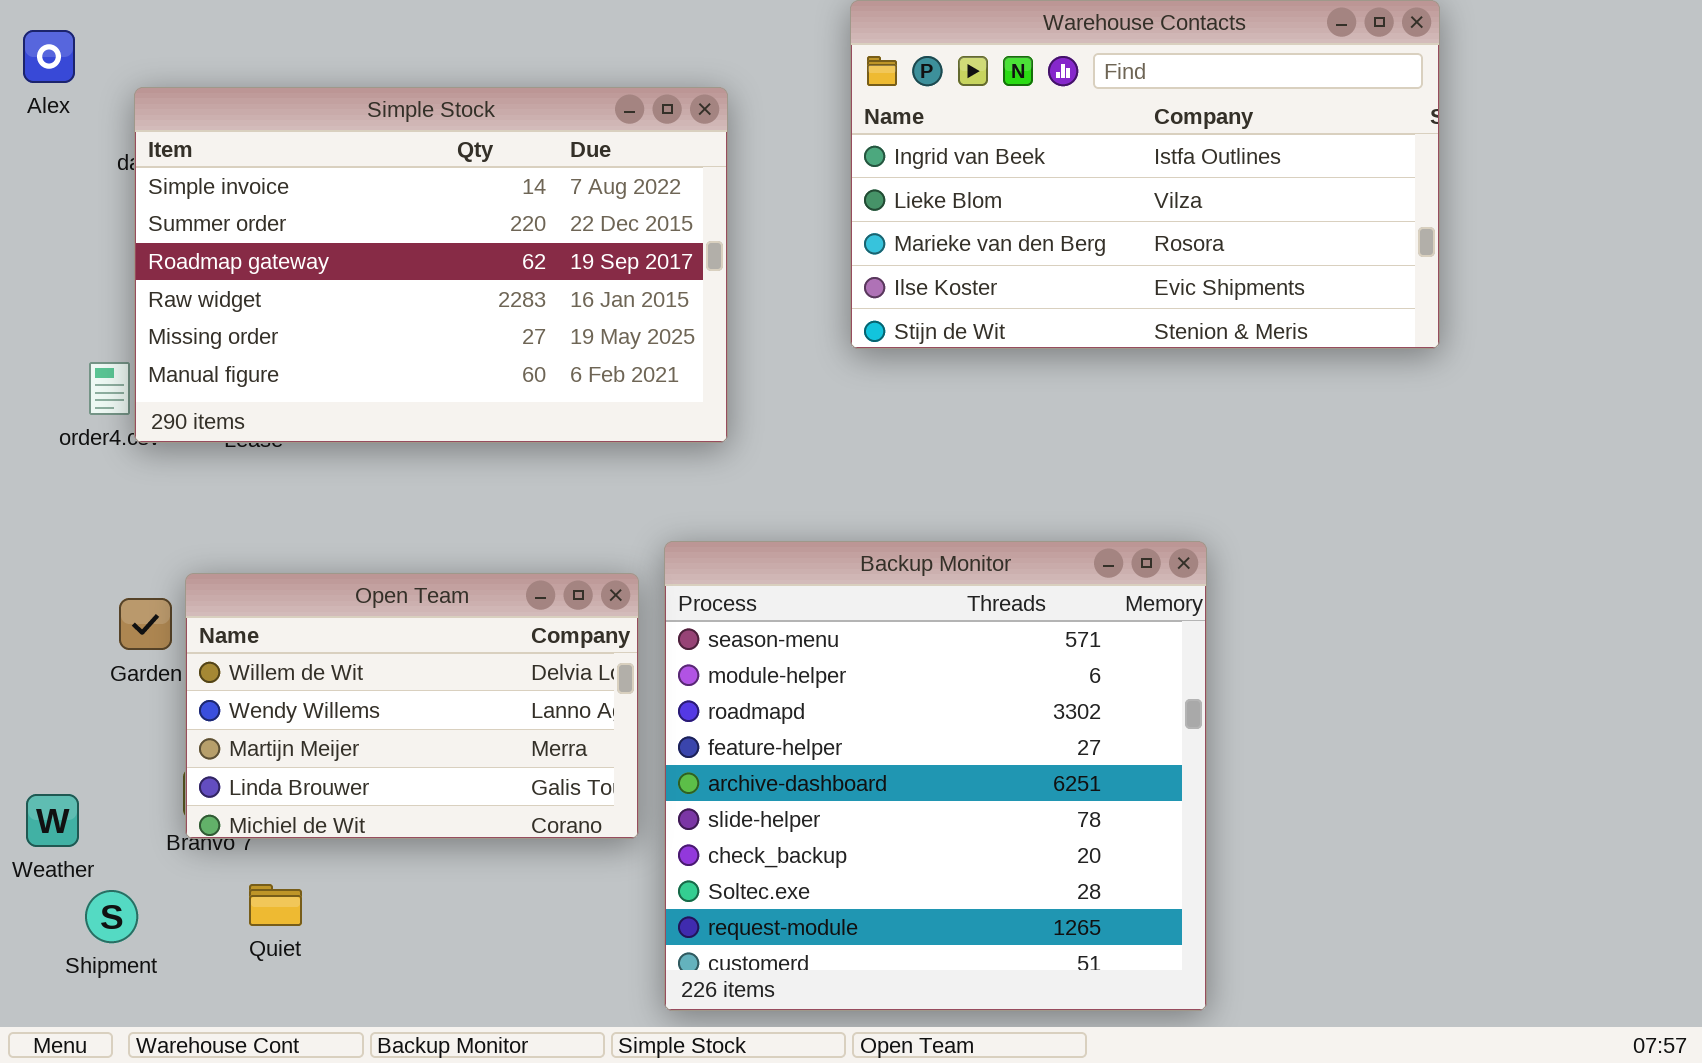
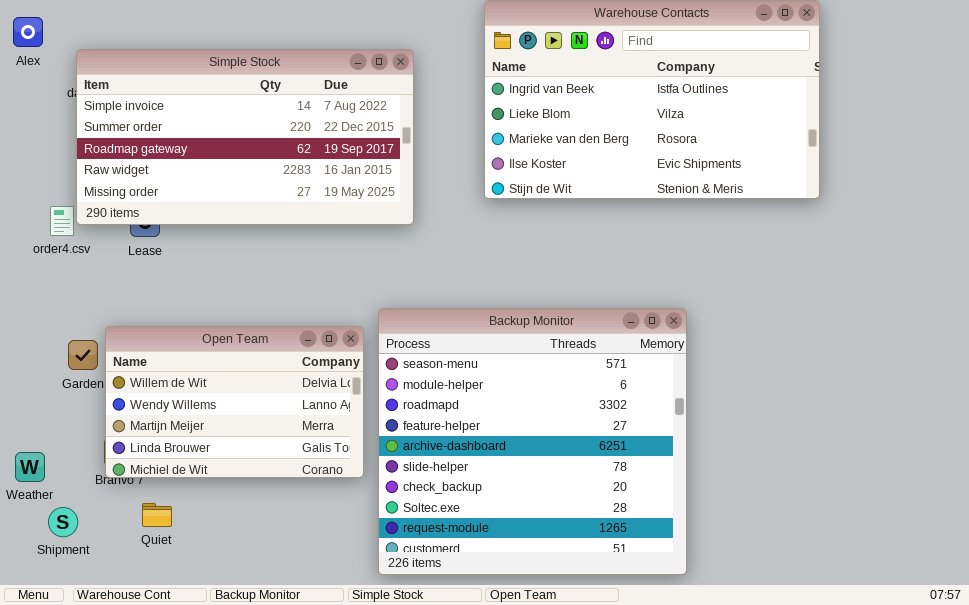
Simple Stock: [134,87,728,443] -> [76,49,414,225], resized

